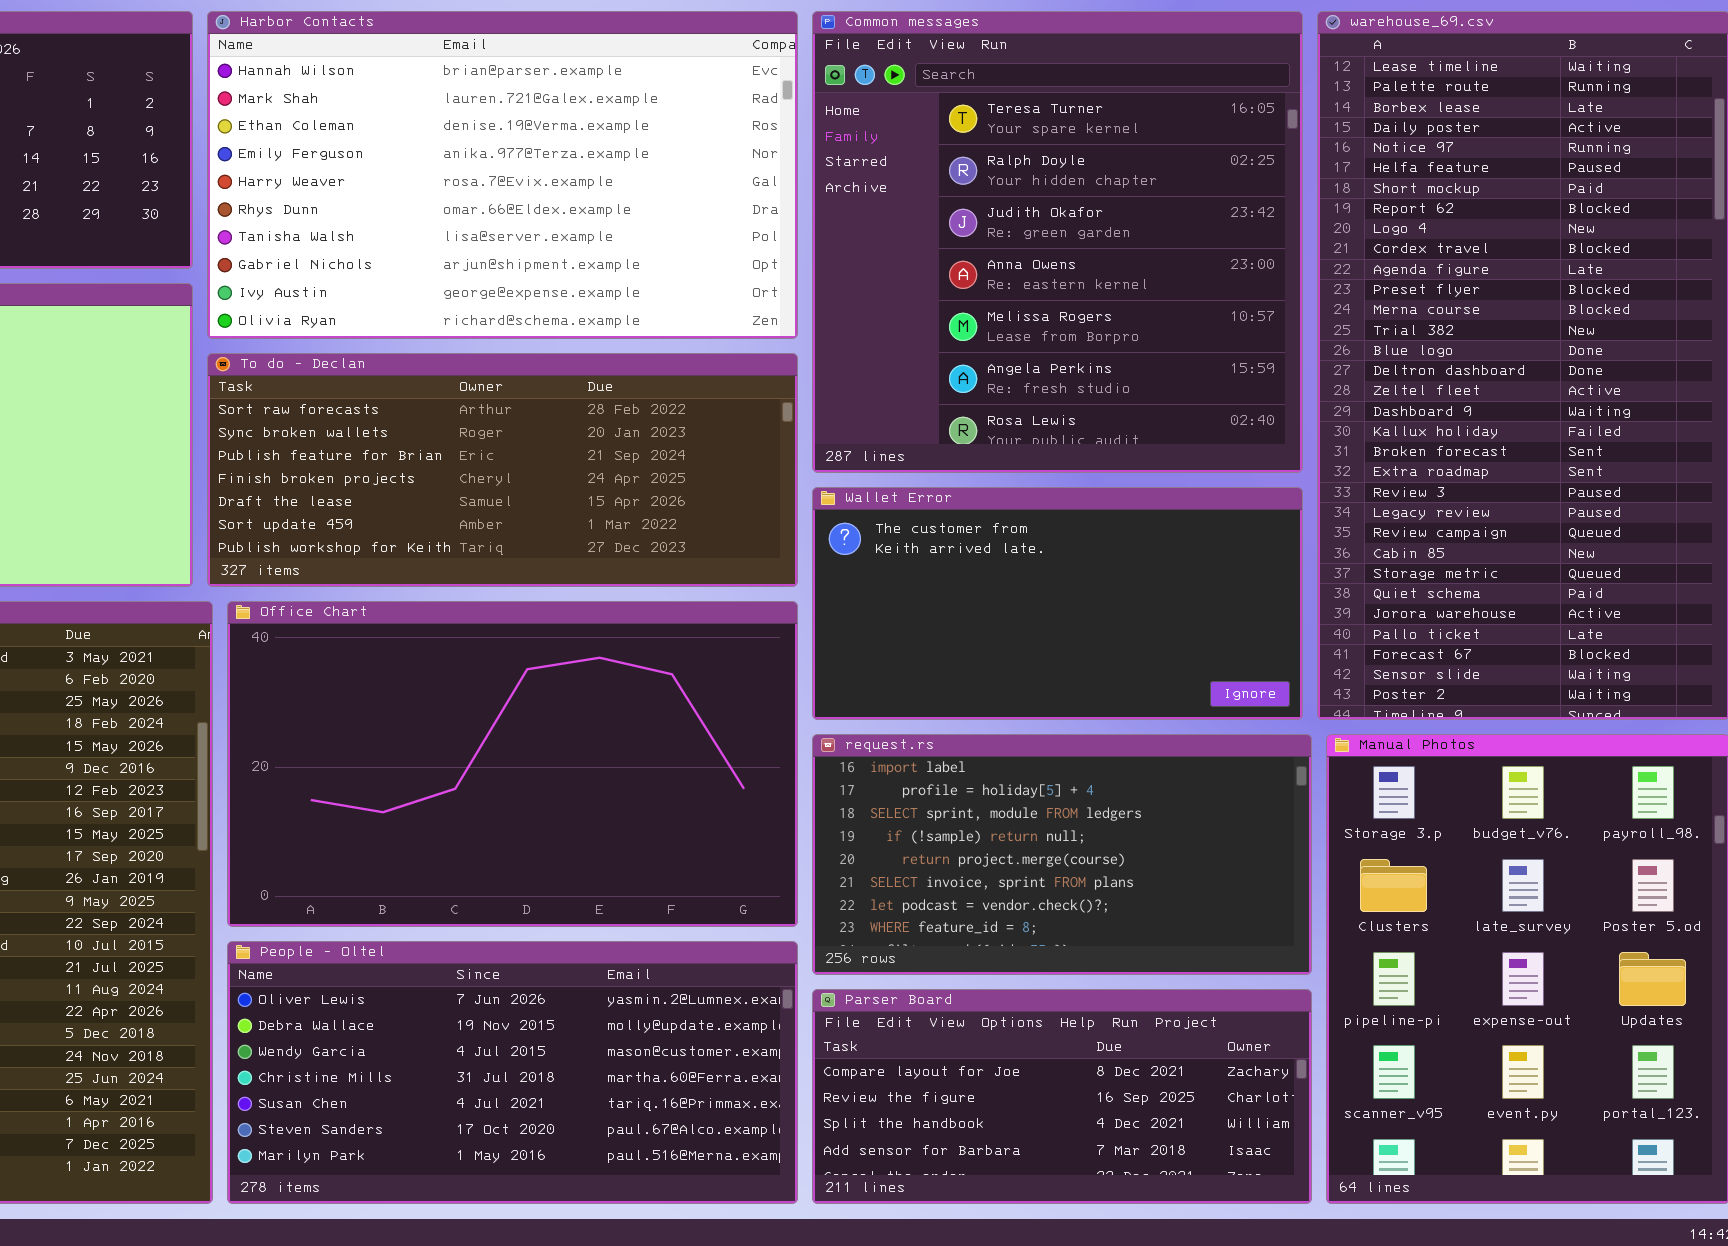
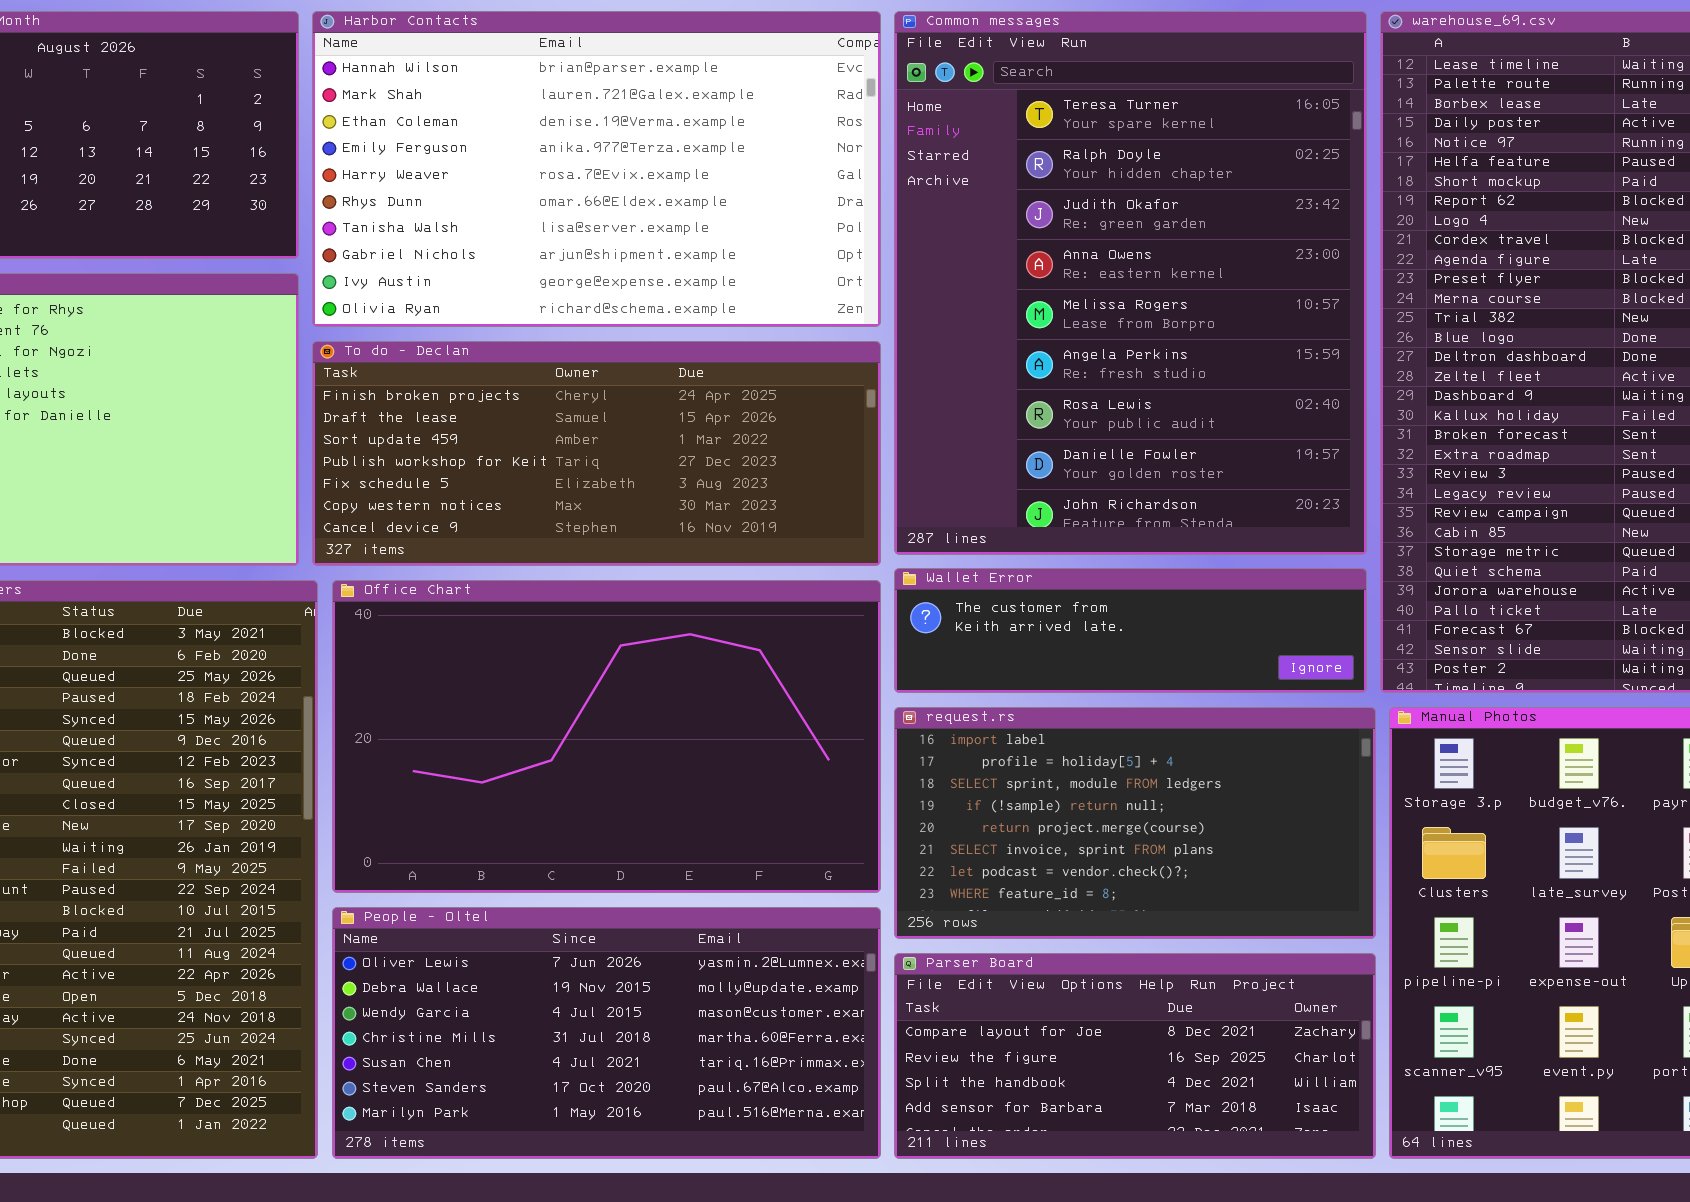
Common messages: [812,11,1303,473] -> [894,11,1367,555], resized
To do - Declan: [207,353,798,587] -> [312,341,881,566], scrolled down 3 rows
Wallet Error: [812,487,1303,720] -> [894,568,1367,693], resized

